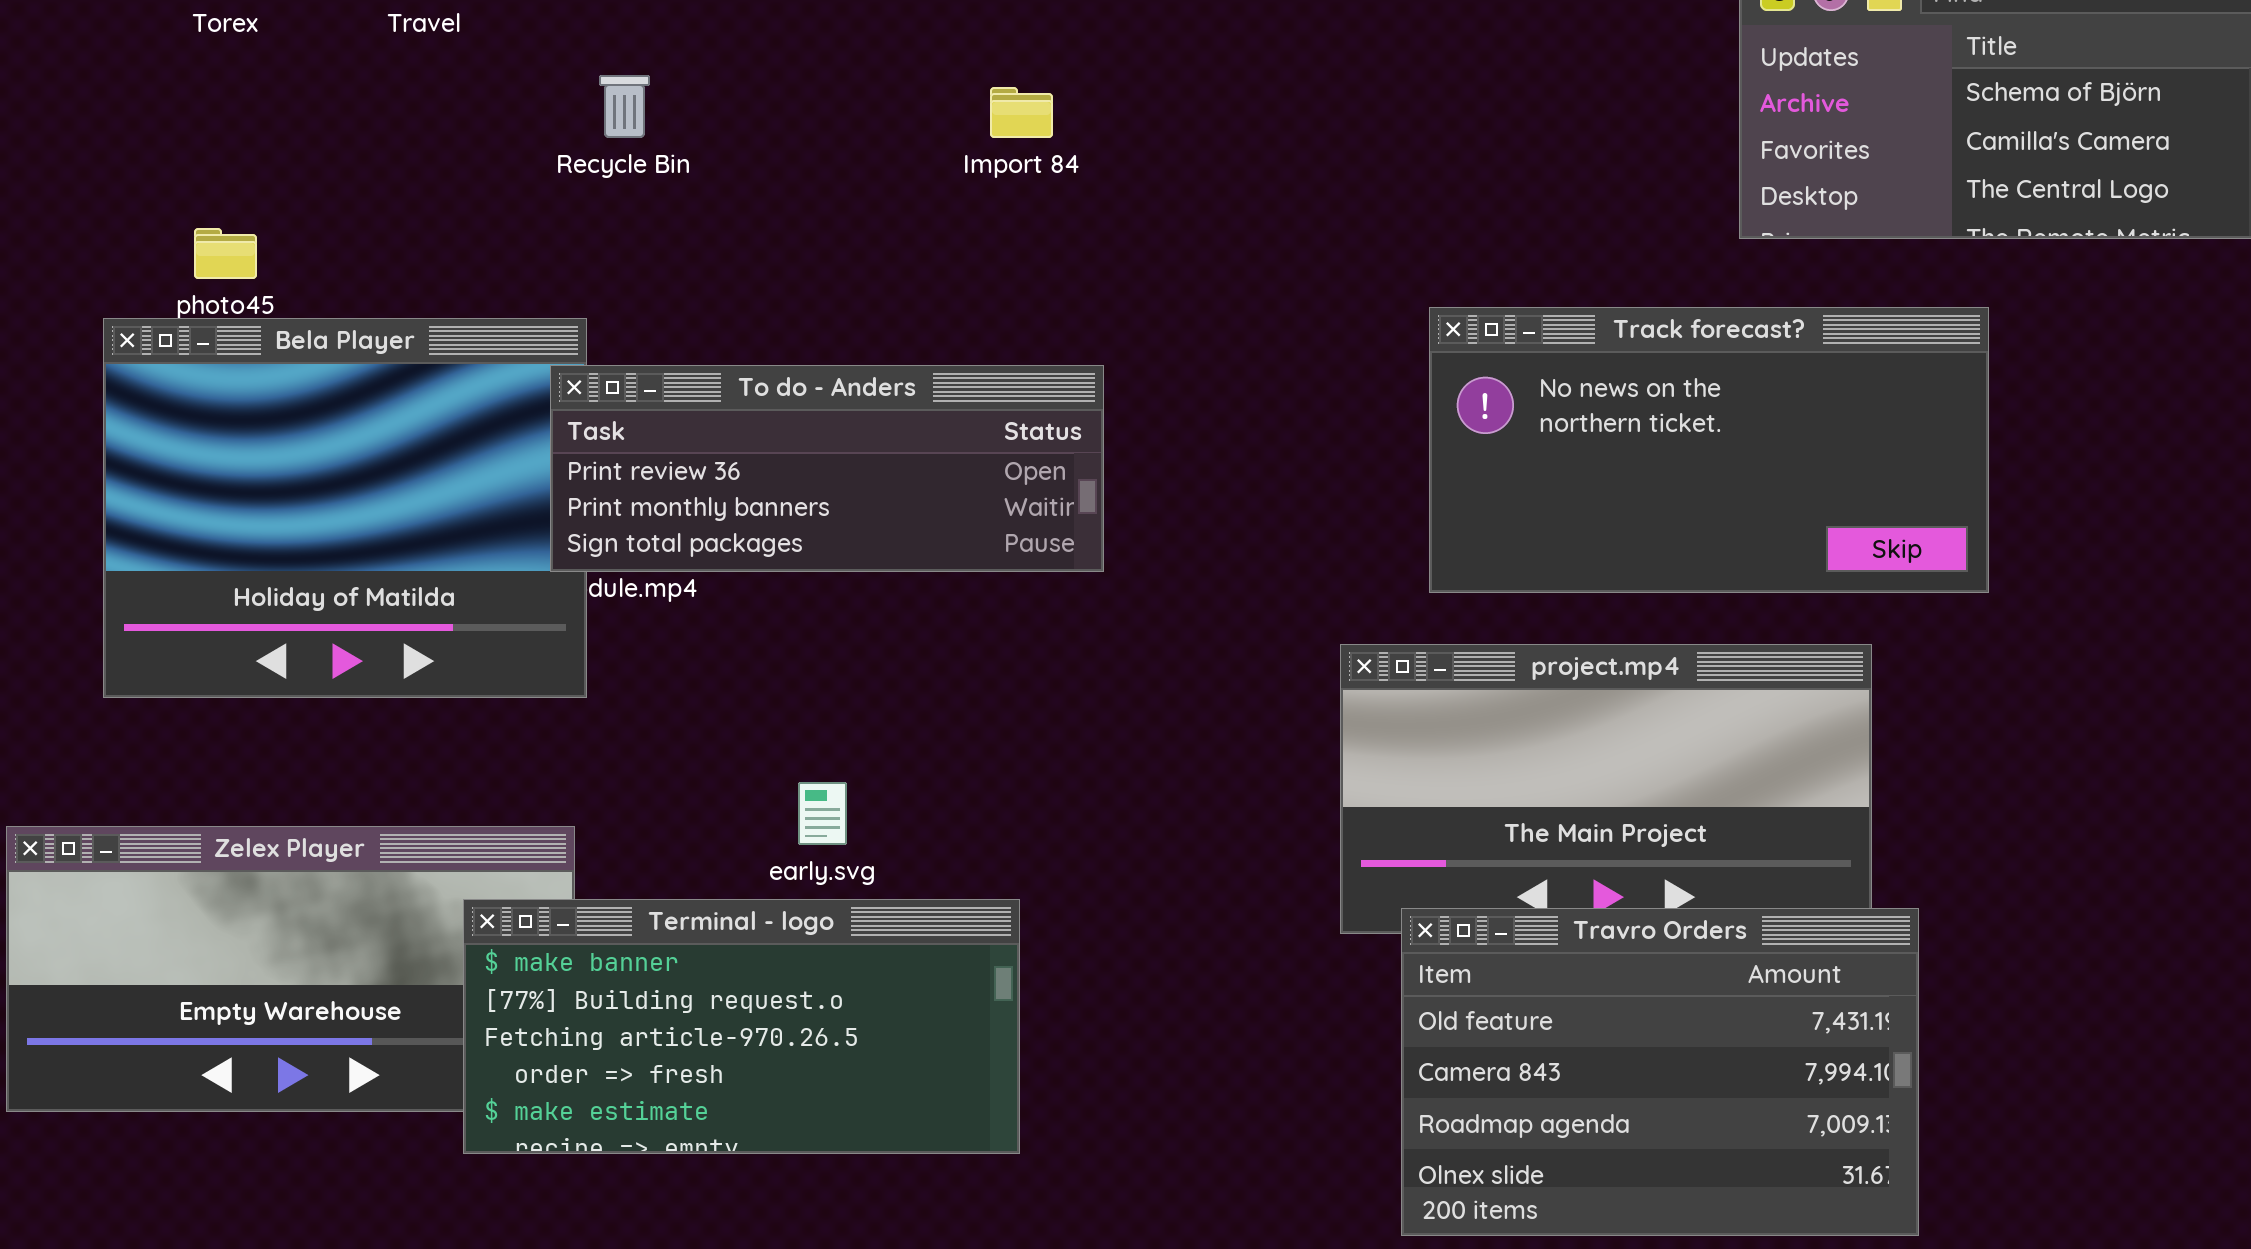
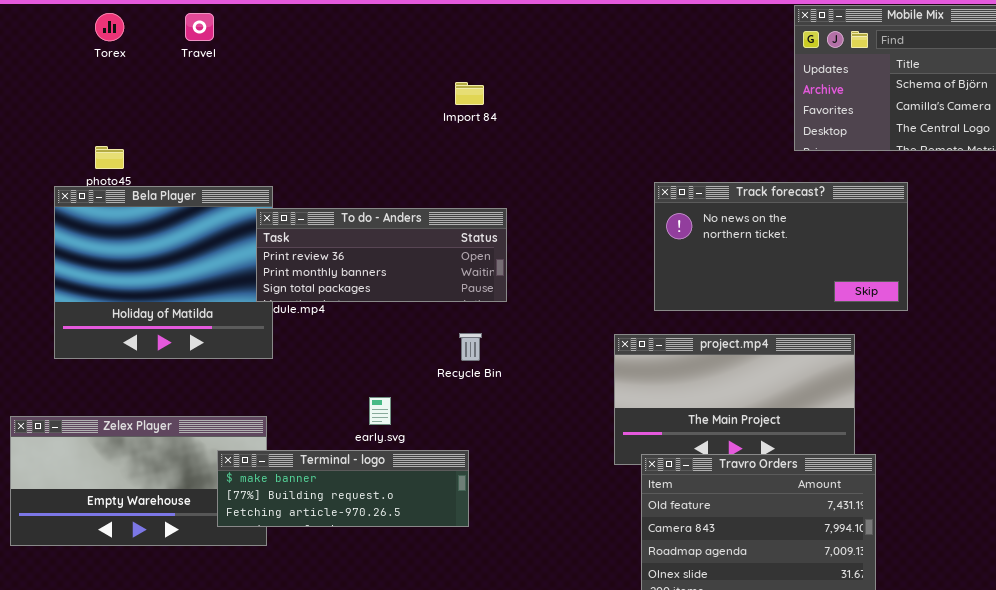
Recycle Bin: [599,75,650,138] -> [459,333,482,361], moved
Terminal - logo: [463,899,1020,1154] -> [217,450,469,527], resized

